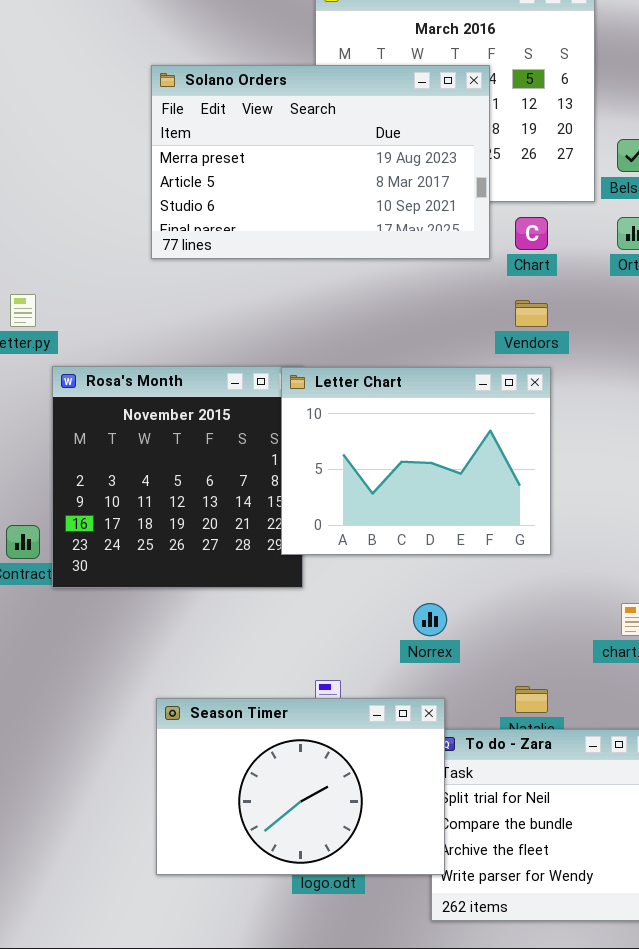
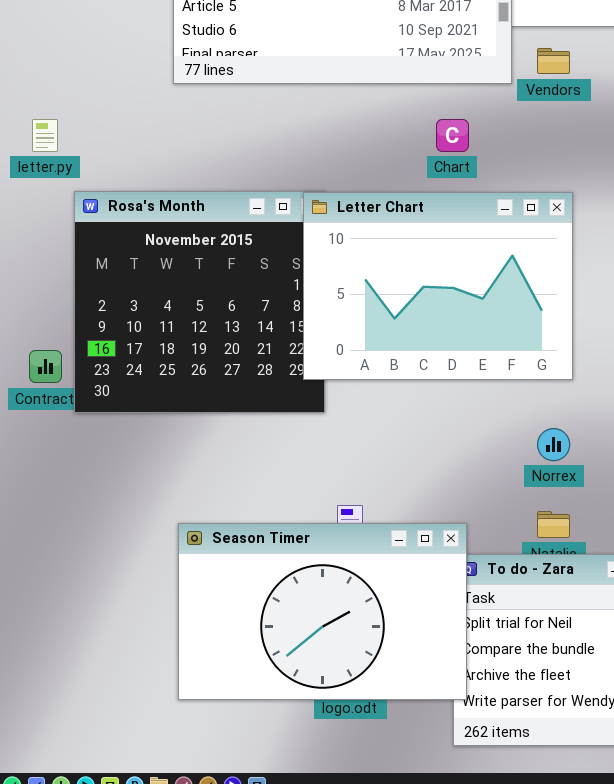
Chart: [515,217,548,250] -> [436,119,469,152], moved
Vendors: [515,300,548,327] -> [537,48,570,74], moved
Norrex: [413,603,447,636] -> [537,428,570,461], moved

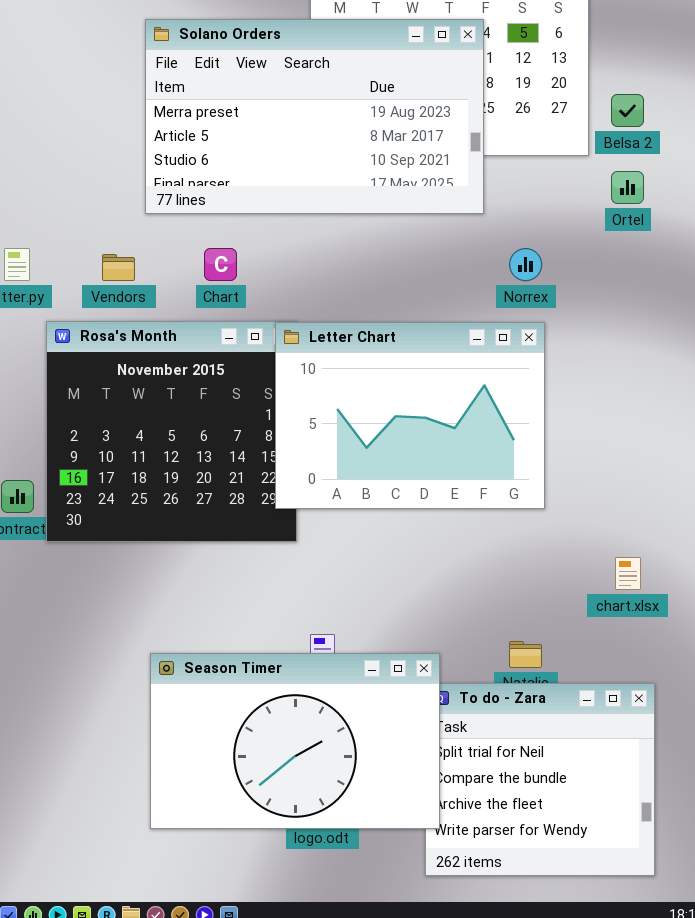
Vendors: [537,48,570,74] -> [102,254,135,281], moved
Chart: [436,119,469,152] -> [204,248,237,281], moved
Norrex: [537,428,570,461] -> [509,248,542,281], moved

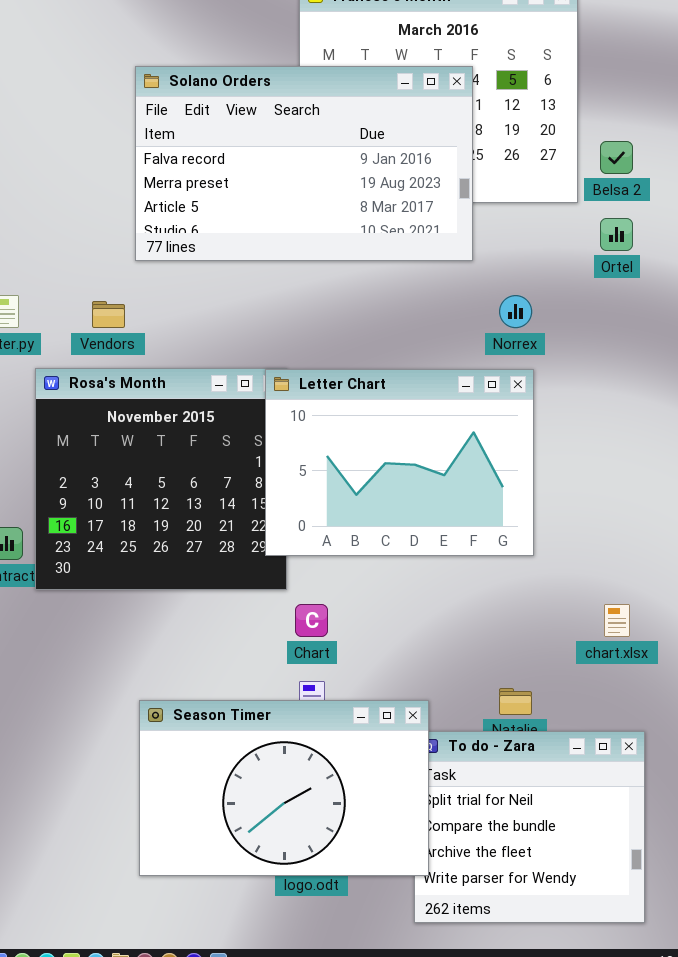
Solano Orders: [145,19,484,214] -> [135,66,473,261], scrolled up 1 row
Chart: [204,248,237,281] -> [295,604,328,637], moved

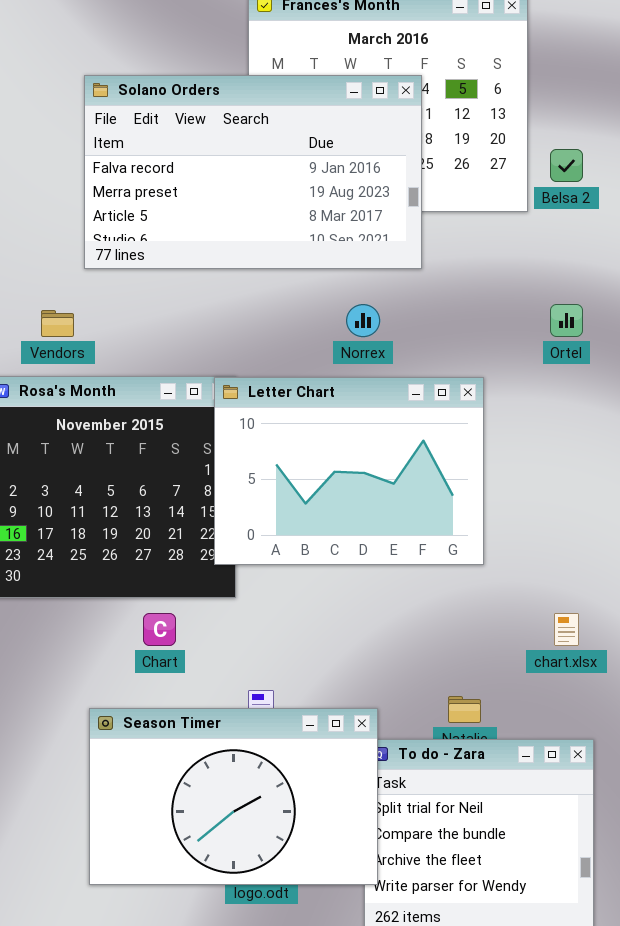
Ortel: [600,218,633,251] -> [550,304,583,337], moved
Norrex: [499,295,532,328] -> [346,304,380,337], moved
Chart: [295,604,328,637] -> [143,613,176,646], moved

